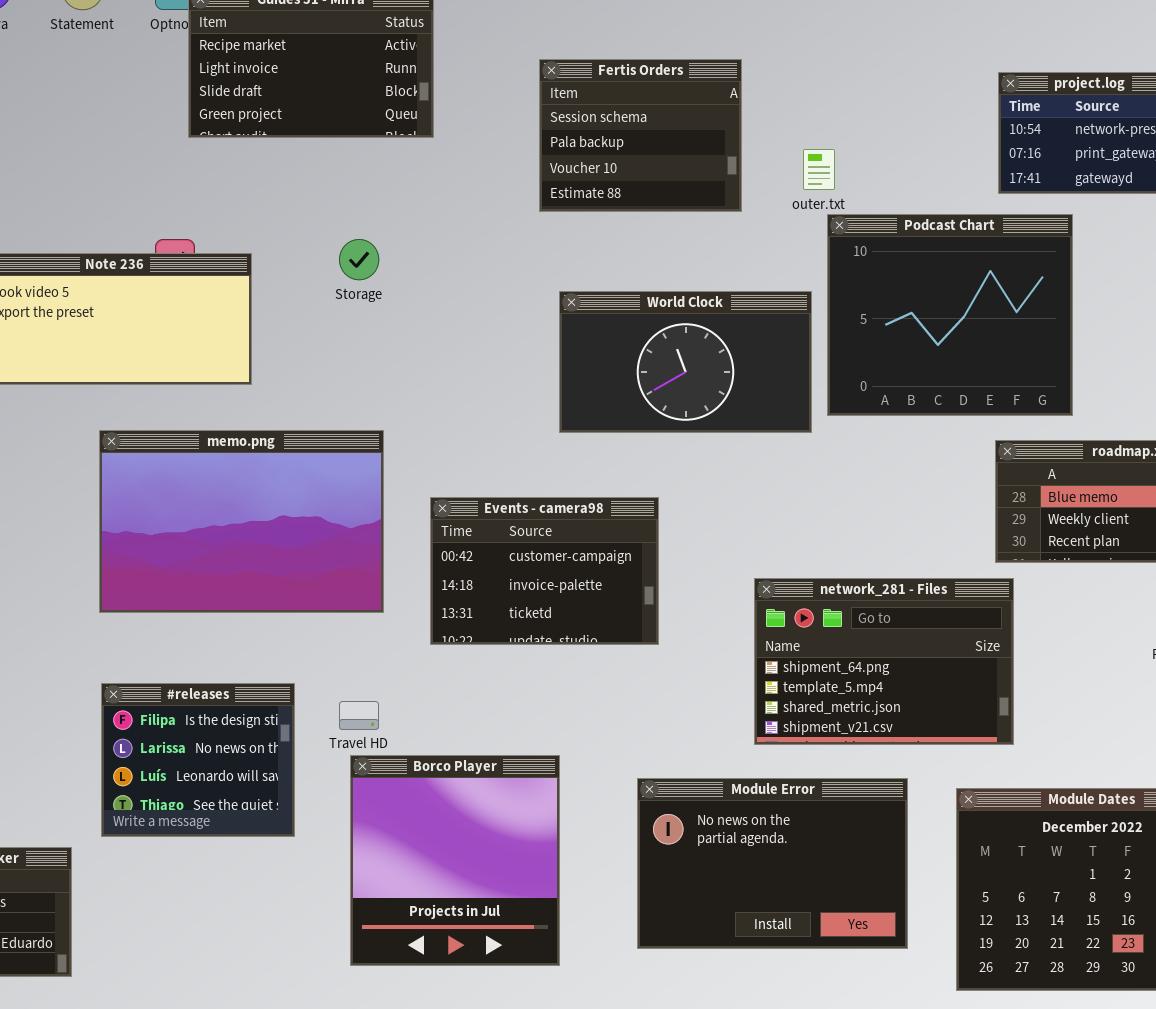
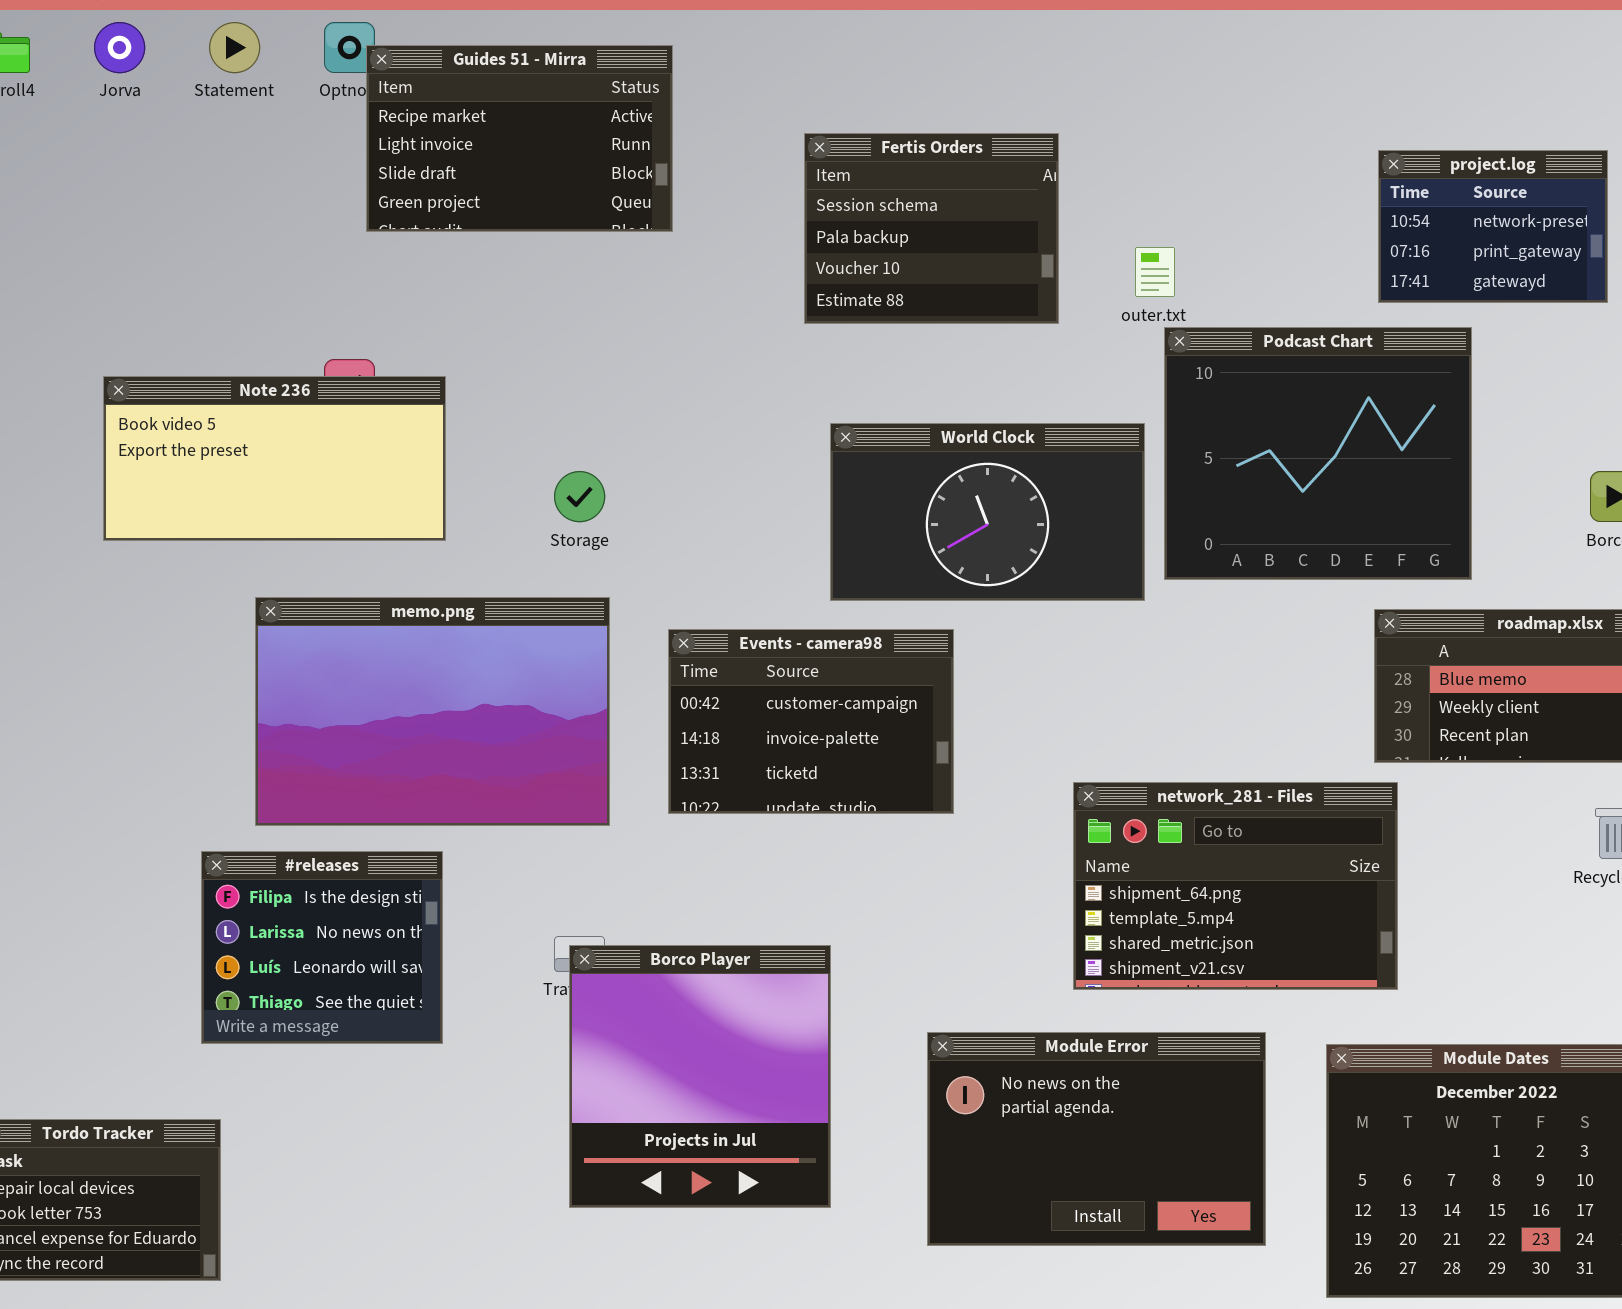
Storage: [339,239,379,280] -> [554,471,605,522], moved
Events - camera98: [430,497,659,645] -> [668,629,954,814], moved
#releases: [101,683,295,837] -> [201,851,443,1044], moved
Borco Player: [350,755,560,966] -> [569,945,831,1208], moved

